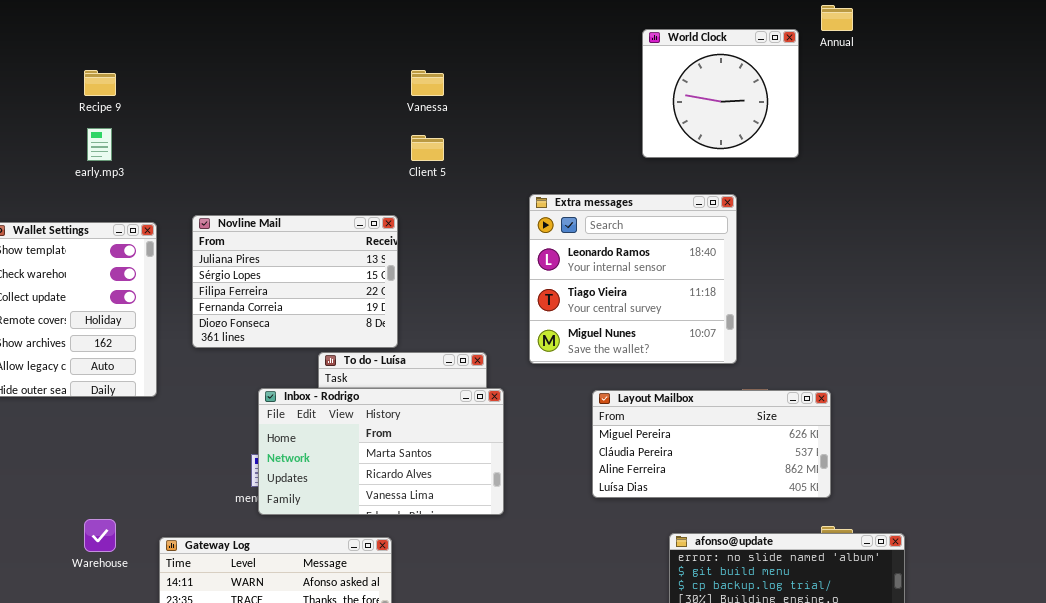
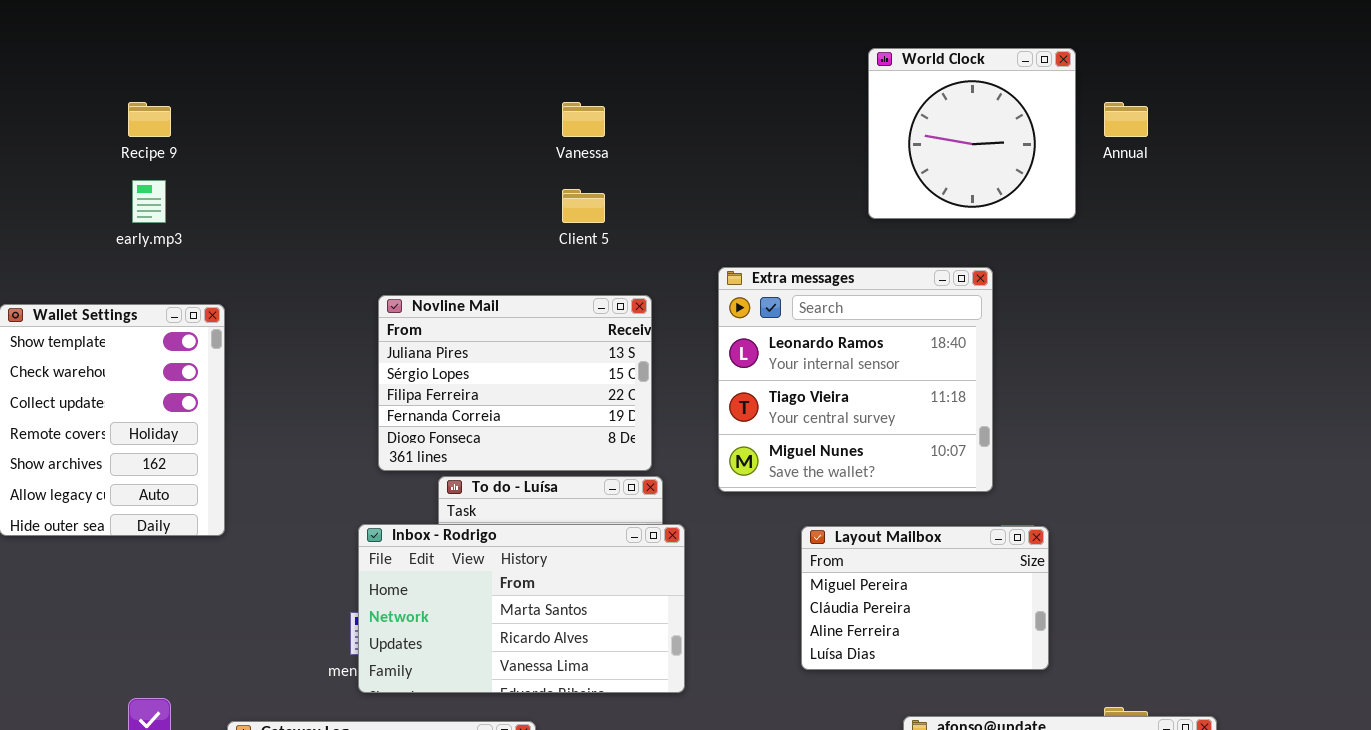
Annual: [821,5,853,31] -> [1104,102,1148,137], moved
Novline Mail: [192,215,398,348] -> [378,295,652,471], moved
Layout Mailbox: [592,390,831,498] -> [801,526,1049,670], resized

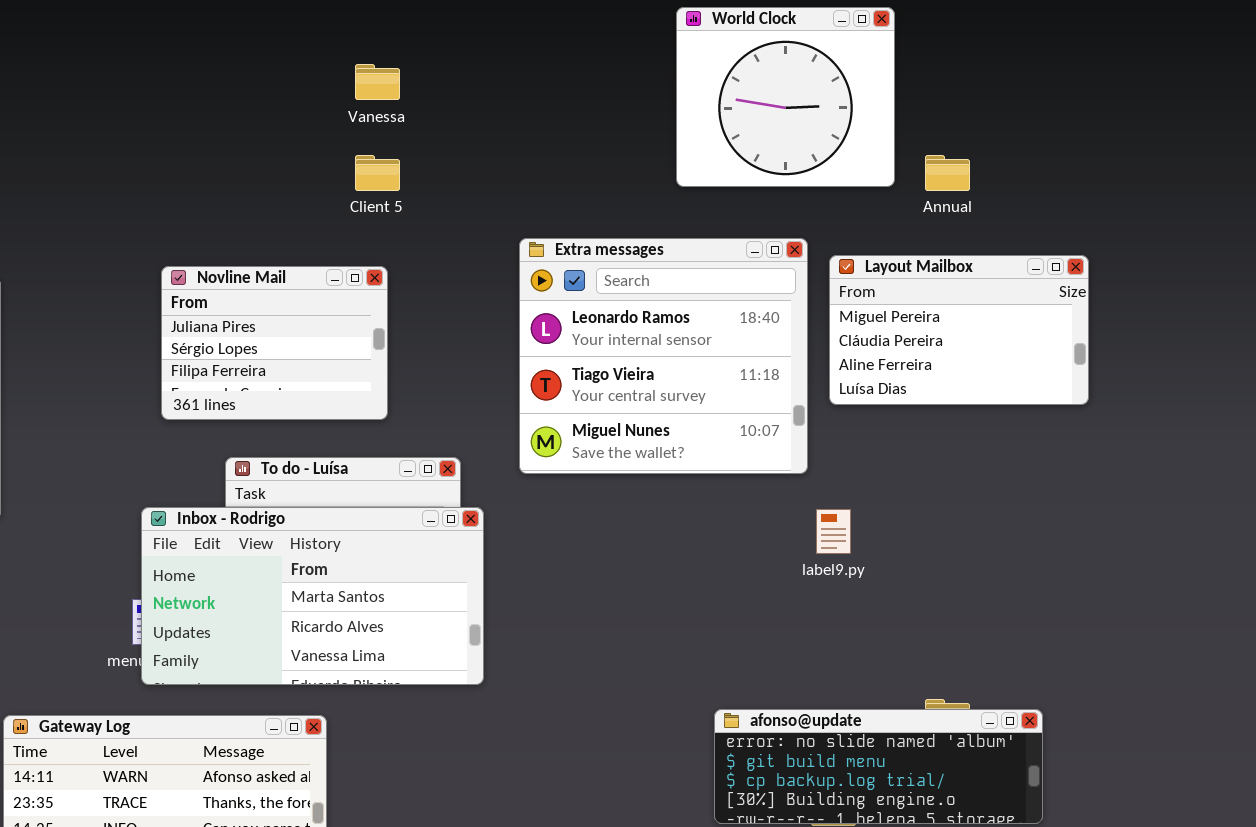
Annual: [1104,102,1148,137] -> [925,155,970,191], moved
Novline Mail: [378,295,652,471] -> [161,266,388,420], resized
Layout Mailbox: [801,526,1049,670] -> [829,255,1089,405], moved

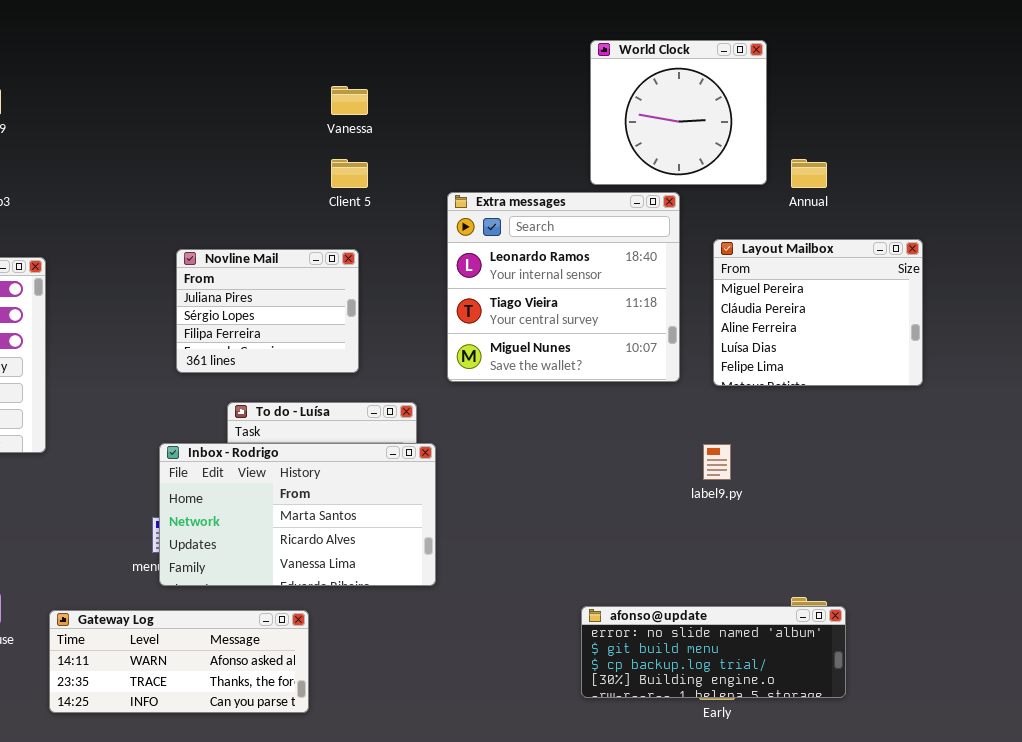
Extra messages: [519,238,808,474] -> [447,192,680,382], moved
Layout Mailbox: [829,255,1089,405] -> [713,239,923,386], resized
afonso@update: [714,709,1043,824] -> [581,606,846,698], moved

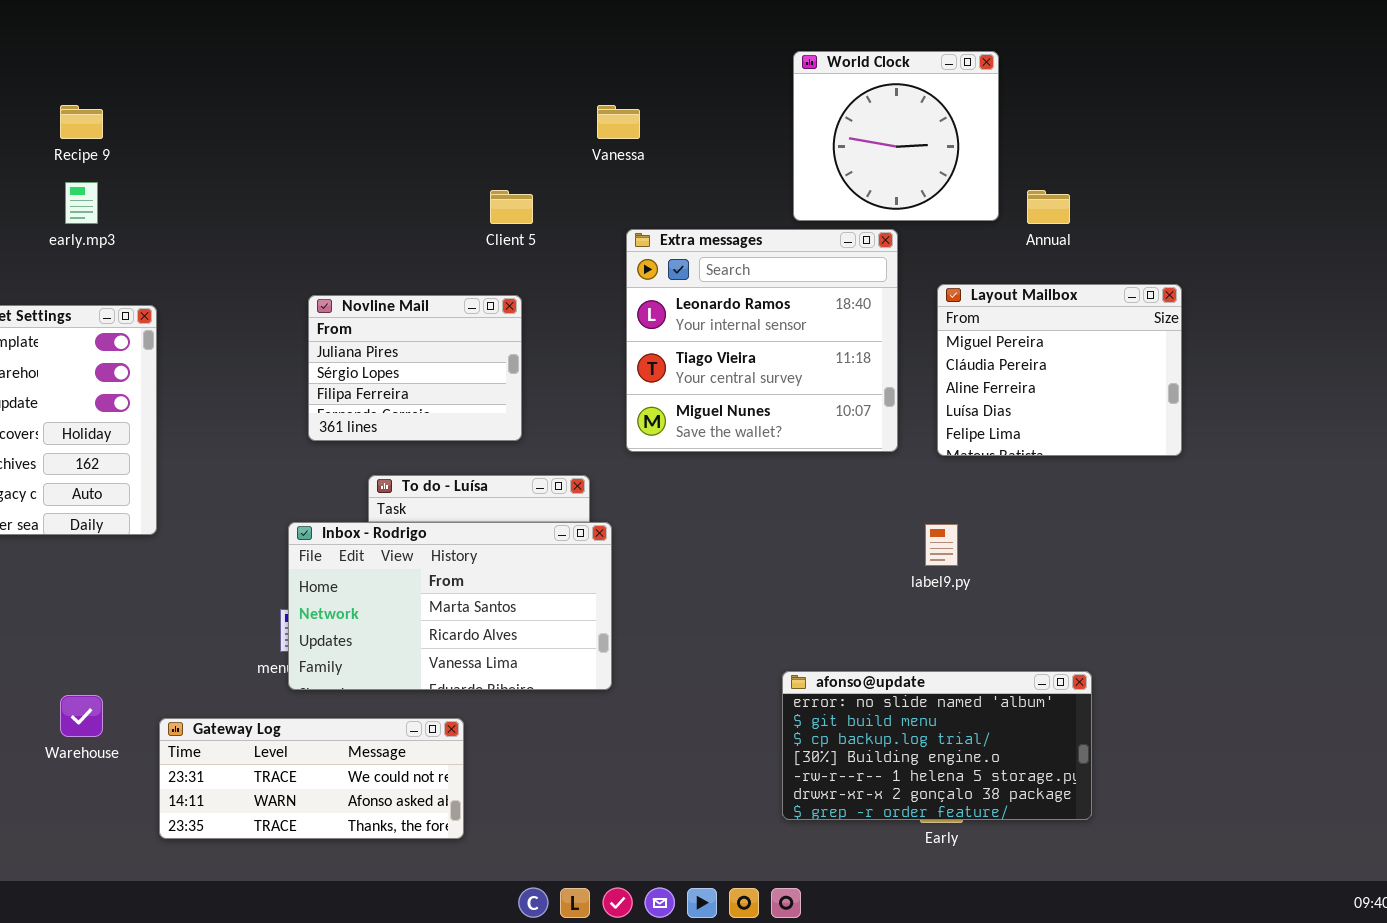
Vanessa: [331,86,368,115] -> [597,105,640,139], moved
afonso@update: [581,606,846,698] -> [782,671,1092,820], resized
Gateway Log: [49,610,309,713] -> [159,718,464,839], scrolled up 1 row

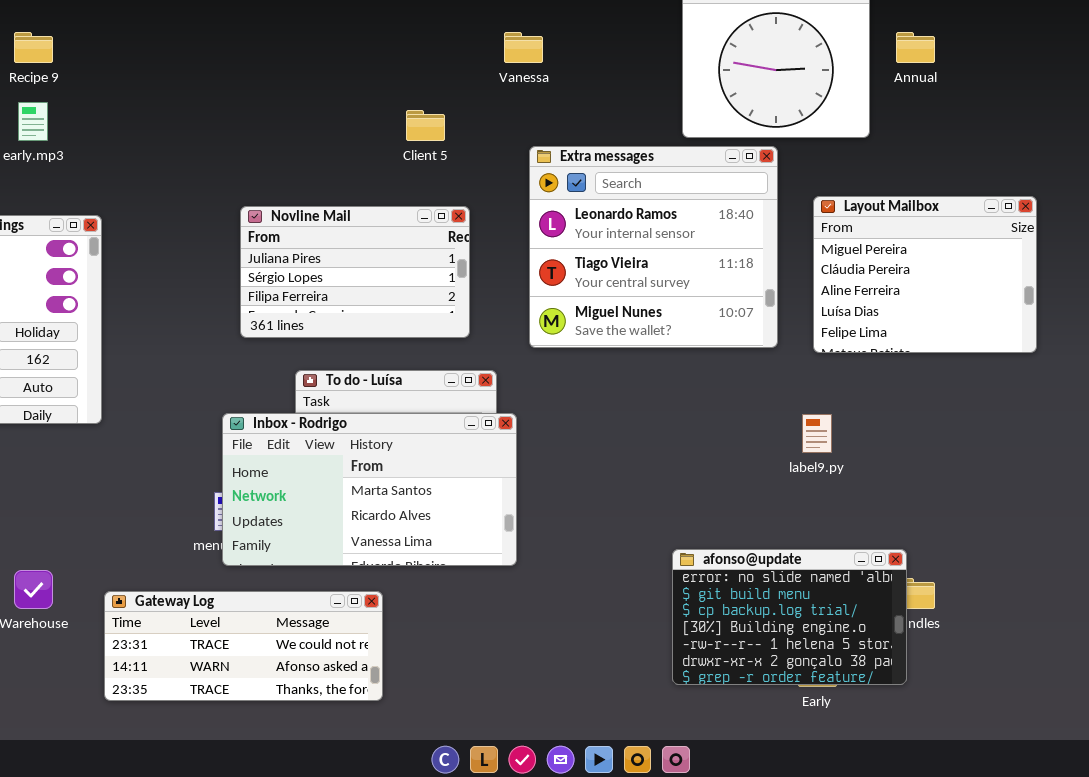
Annual: [1027,190,1070,224] -> [896,32,935,63], moved
Novline Mail: [308,295,522,441] -> [240,206,470,338], resized
afonso@update: [782,671,1092,820] -> [672,549,907,685], resized

